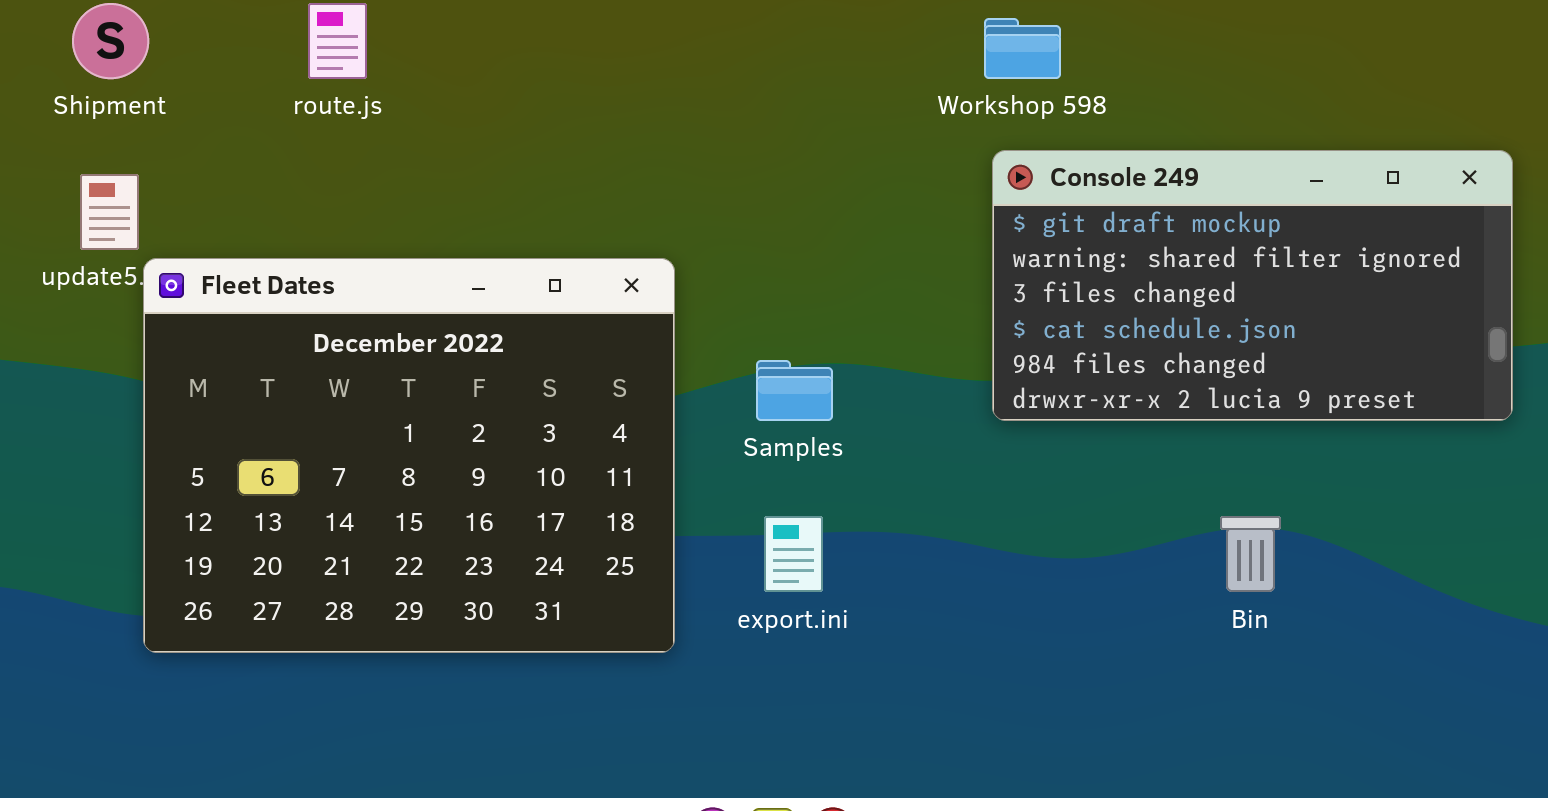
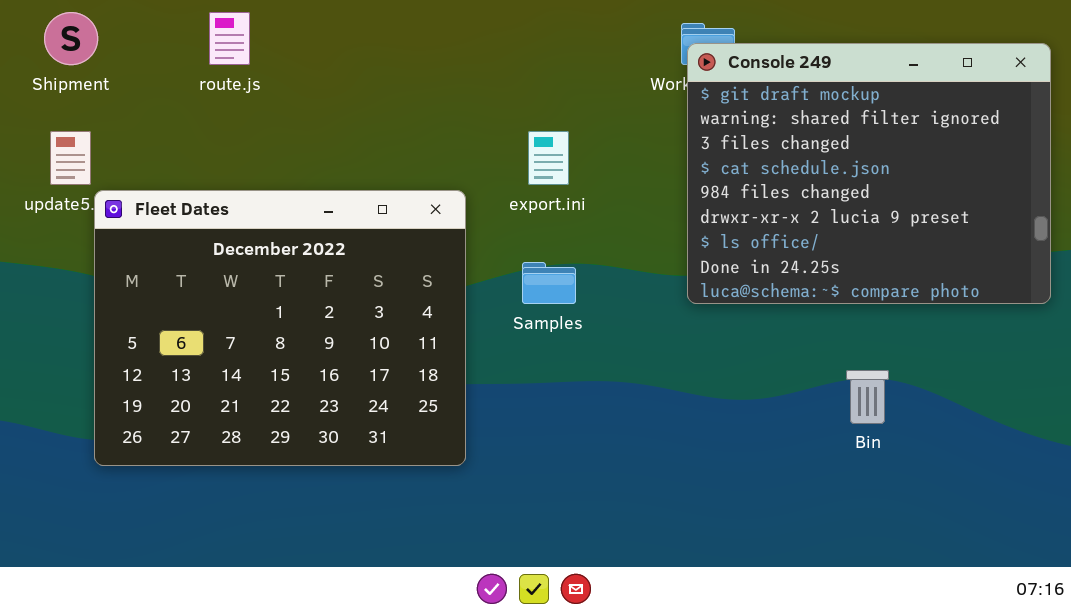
Console 249: [992,150,1513,421] -> [687,43,1051,304], resized
export.ini: [764,516,823,592] -> [528,131,569,185], moved

